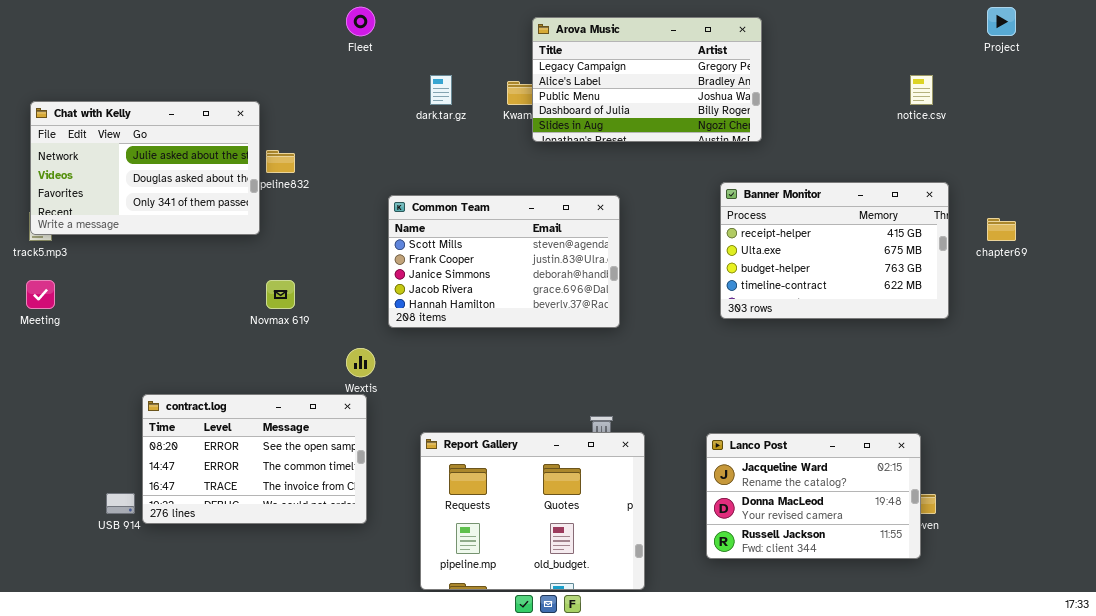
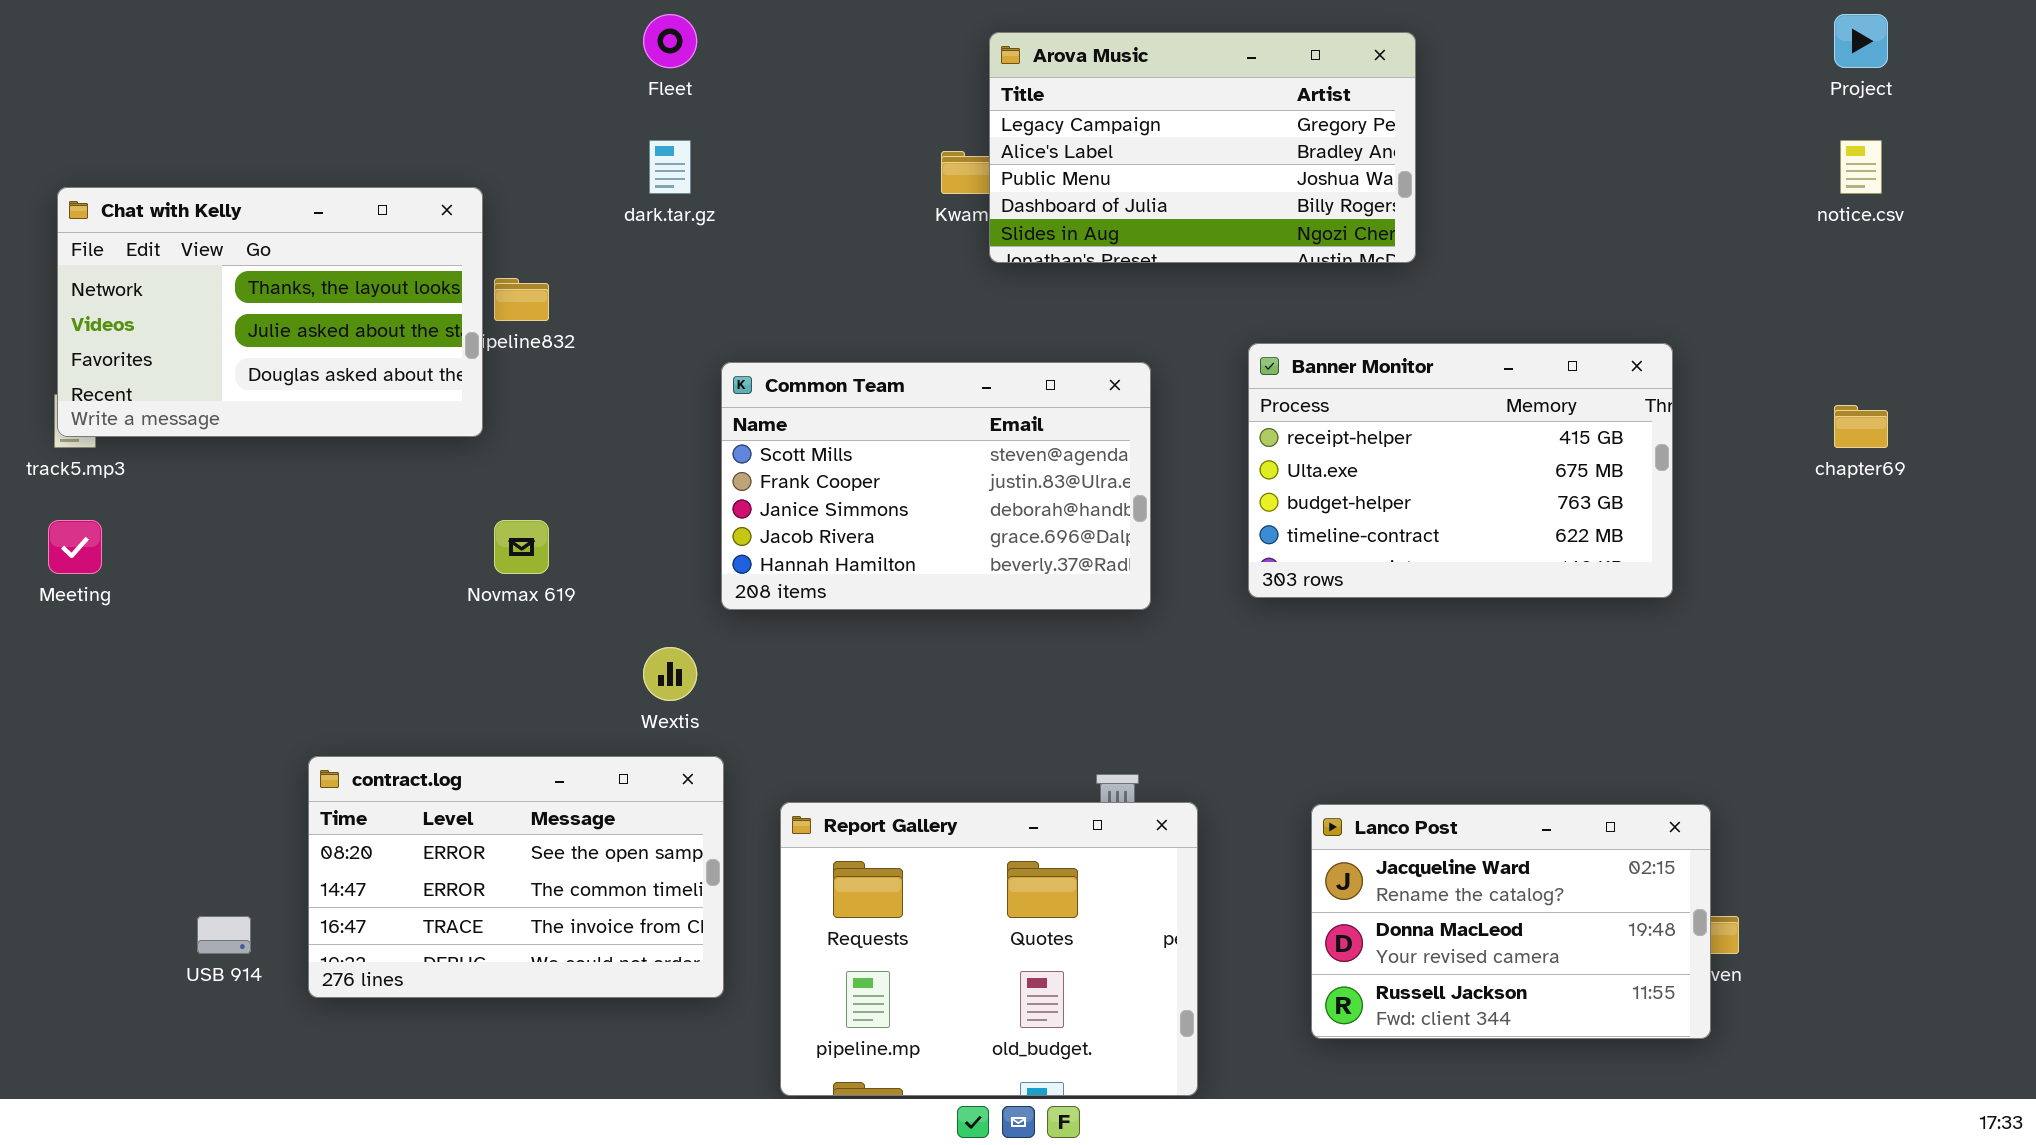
dark.tar.gz: [430,75,452,105] -> [649,140,691,194], moved
notice.csv: [910,75,933,105] -> [1840,140,1882,194], moved
Chat with Kelly: [30,101,260,235] -> [57,187,483,437], scrolled up 1 row
Banner Monitor: [720,182,949,319] -> [1248,343,1673,598], moved
contract.log: [142,394,367,524] -> [308,756,724,998], moved

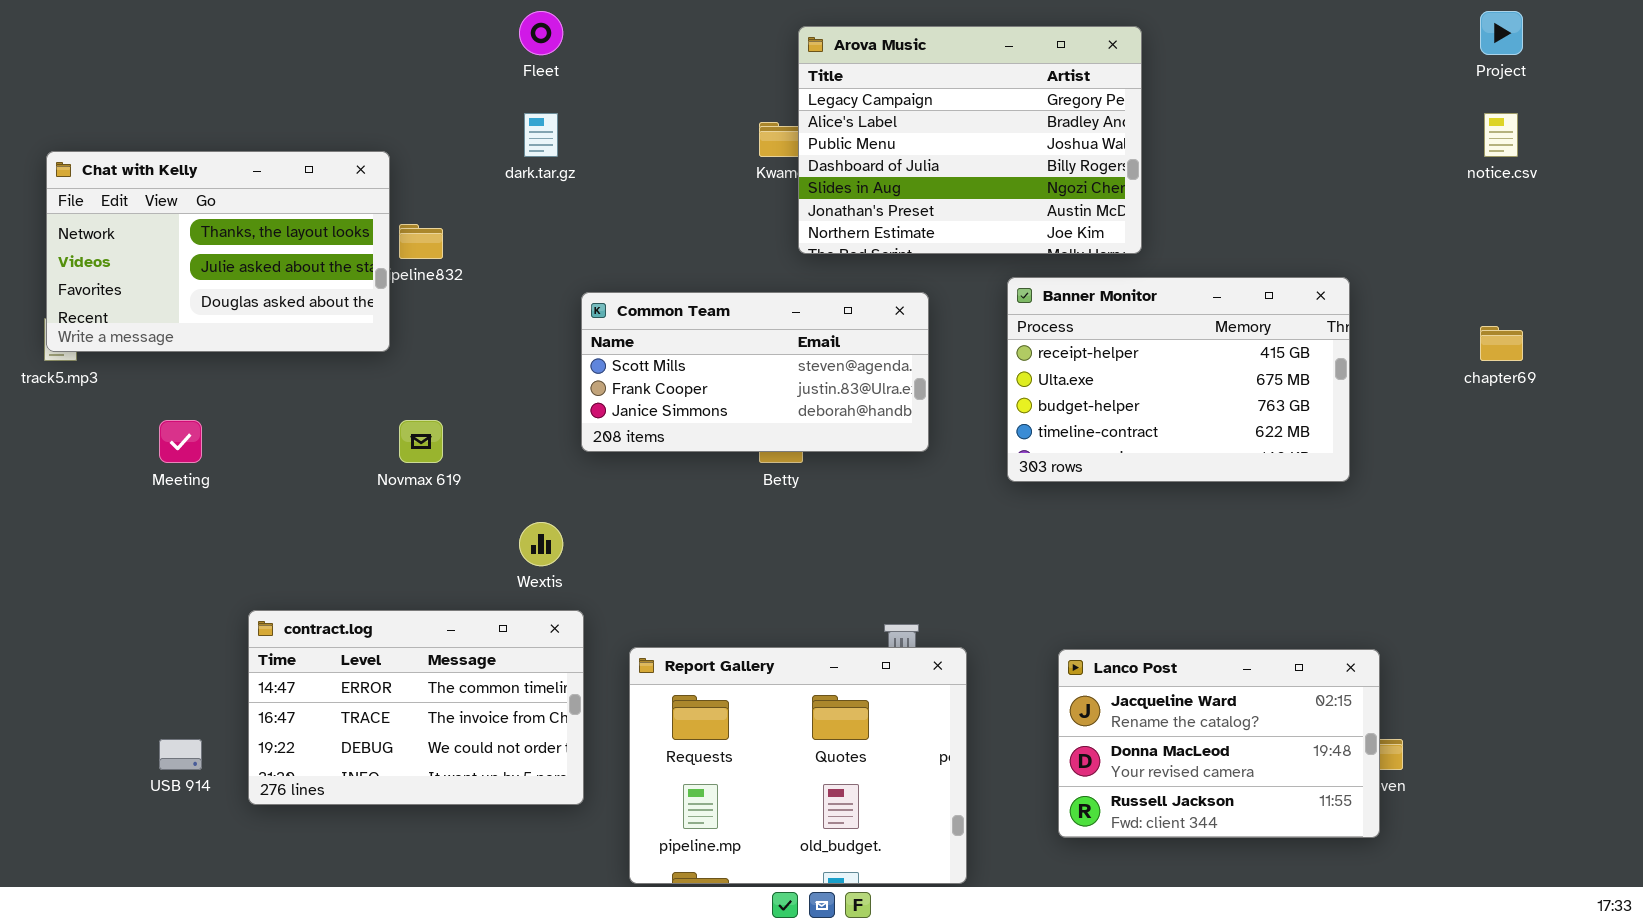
Arova Music: [989,32,1416,263] -> [798,26,1142,254], resized
Common Team: [721,362,1151,610] -> [581,292,929,452], resized
Meeting: [48,520,102,574] -> [159,420,202,463], moved
contract.log: [308,756,724,998] -> [248,610,584,805], scrolled down 1 row

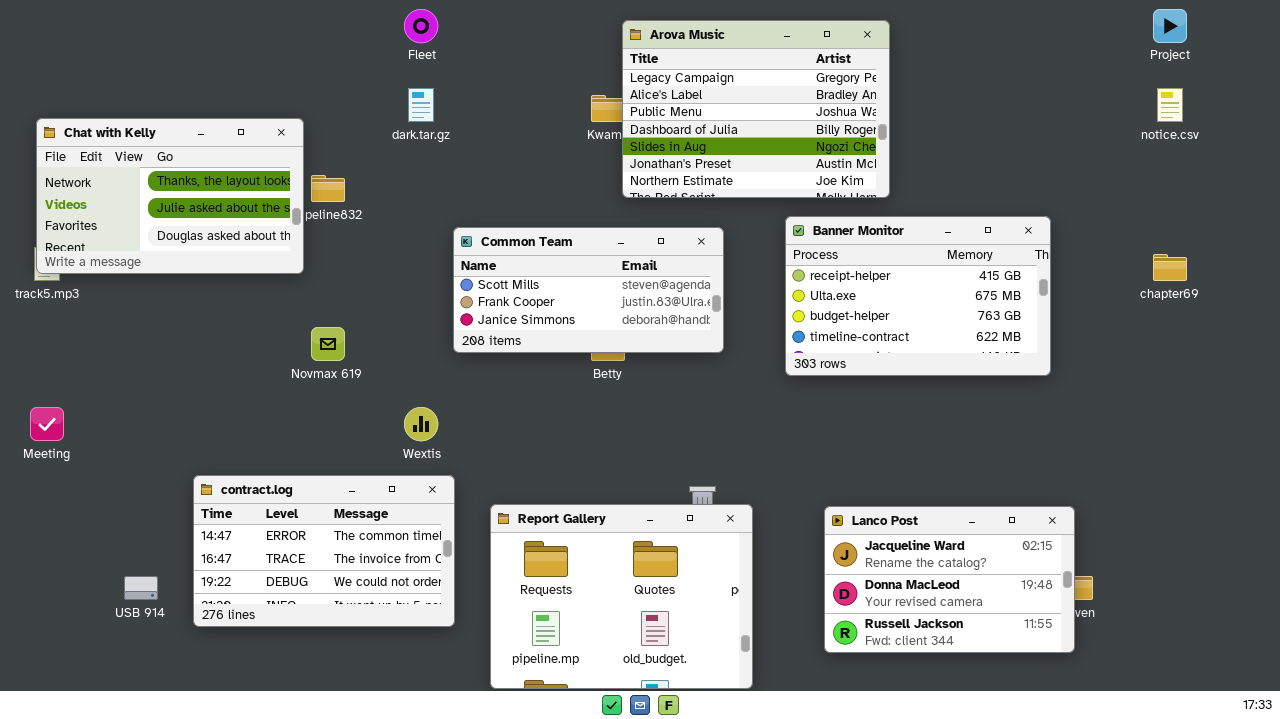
Meeting: [159,420,202,463] -> [30,407,64,441], moved

